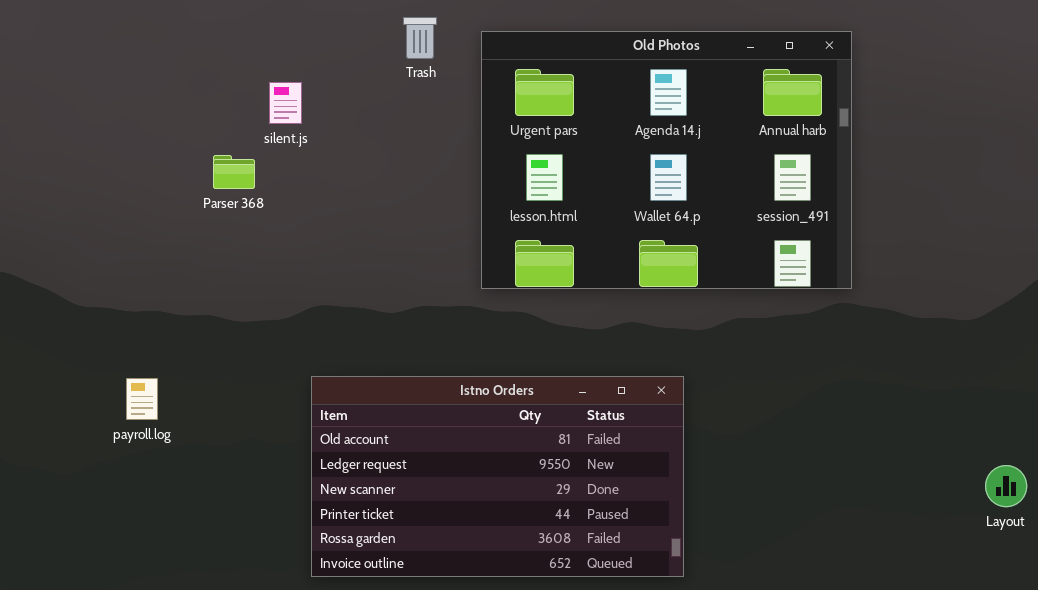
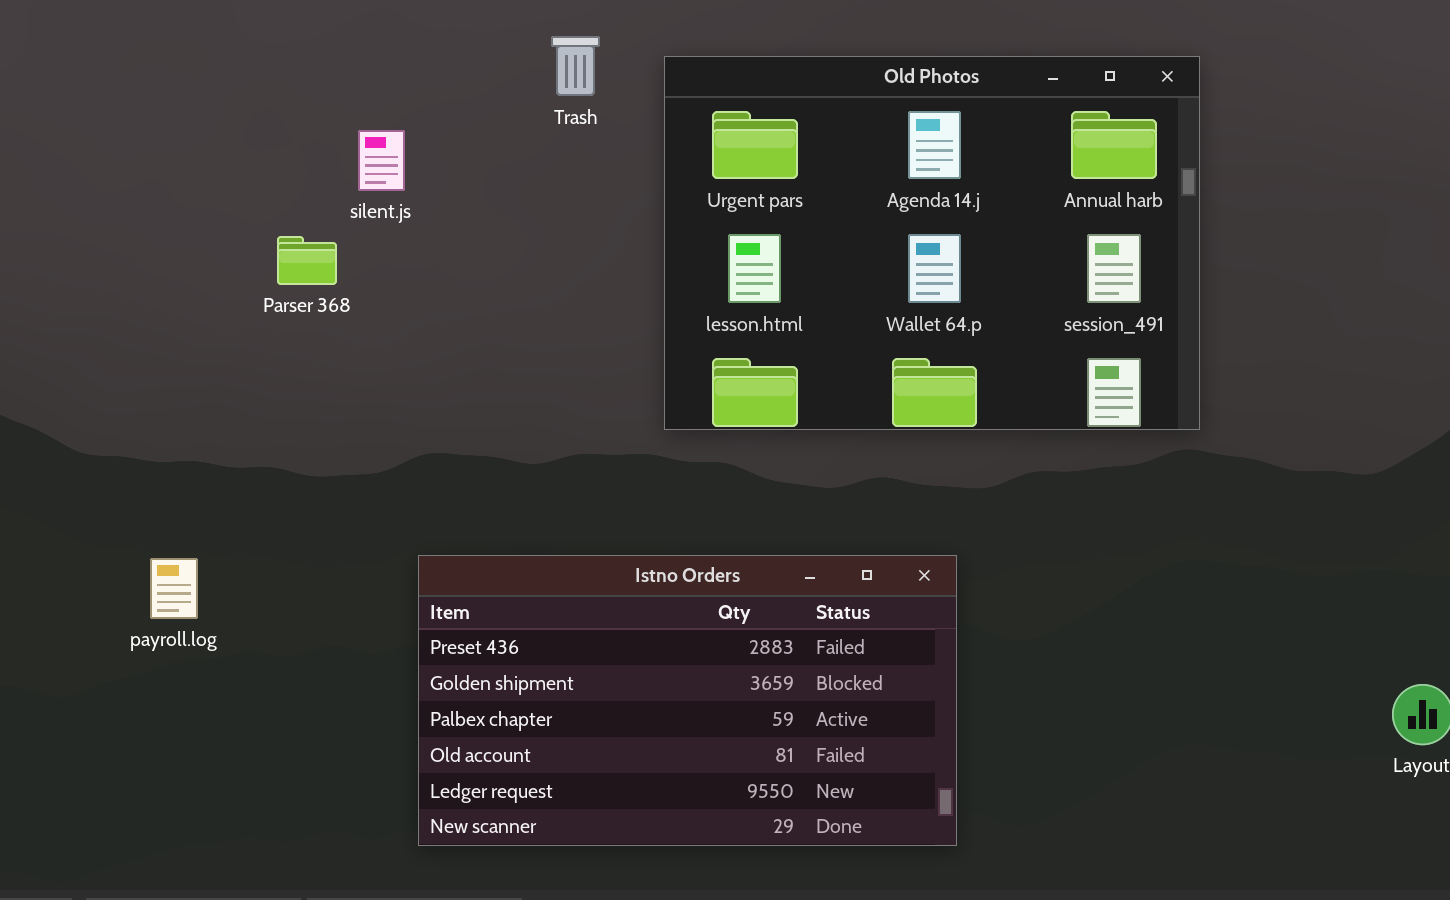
Istno Orders: [311,376,684,577] -> [418,555,957,846], scrolled up 3 rows

